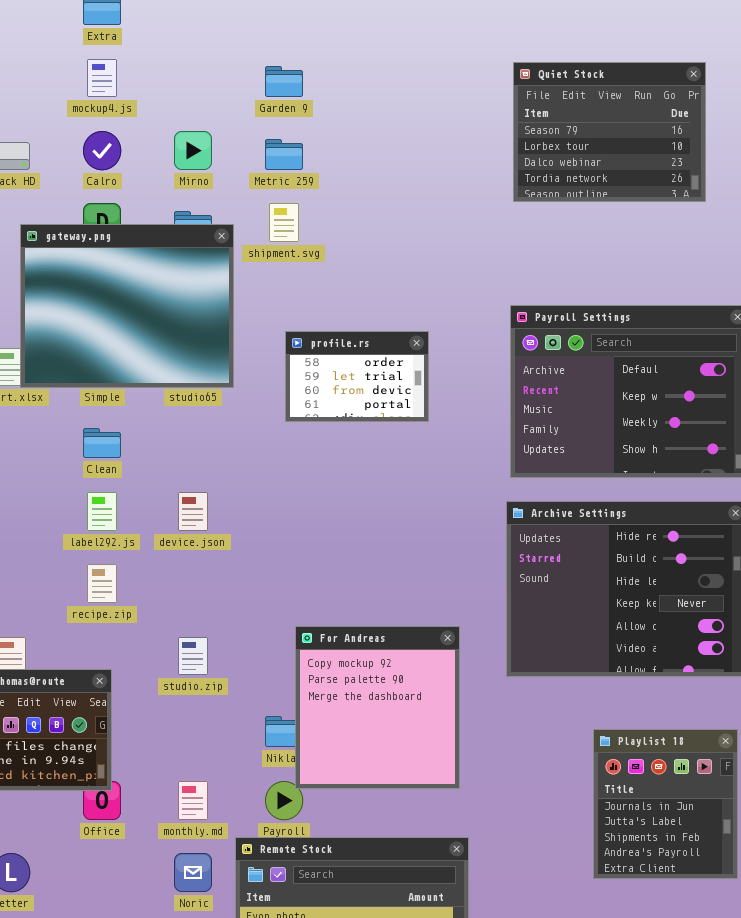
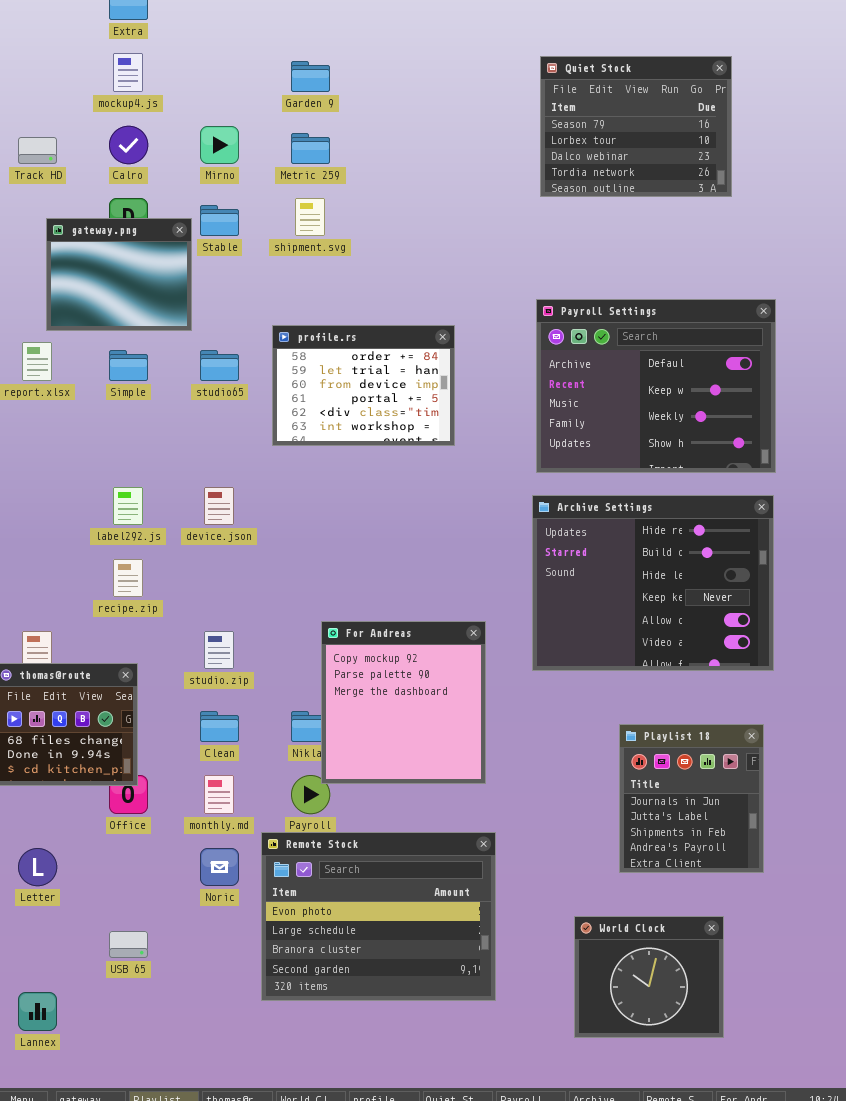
gateway.png: [20,224,234,388] -> [46,218,192,331], resized
profile.rs: [285,331,429,422] -> [272,325,455,446], resized
Clean: [83,428,121,458] -> [200,711,239,742], moved

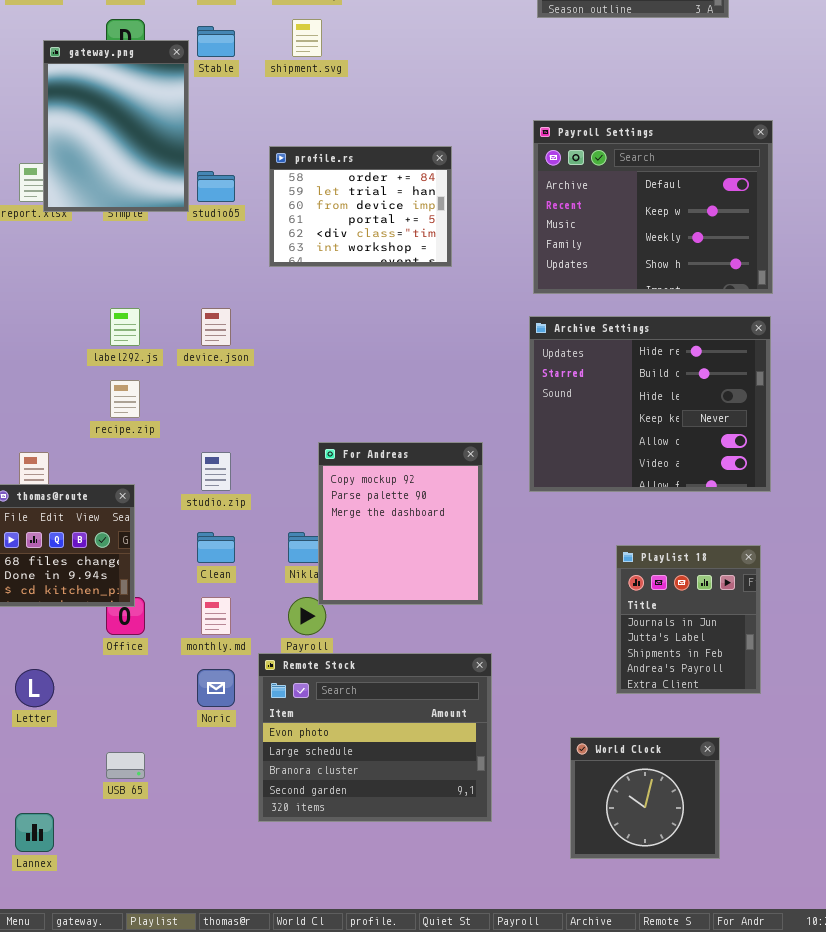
gateway.png: [46,218,192,331] -> [43,40,189,212], resized

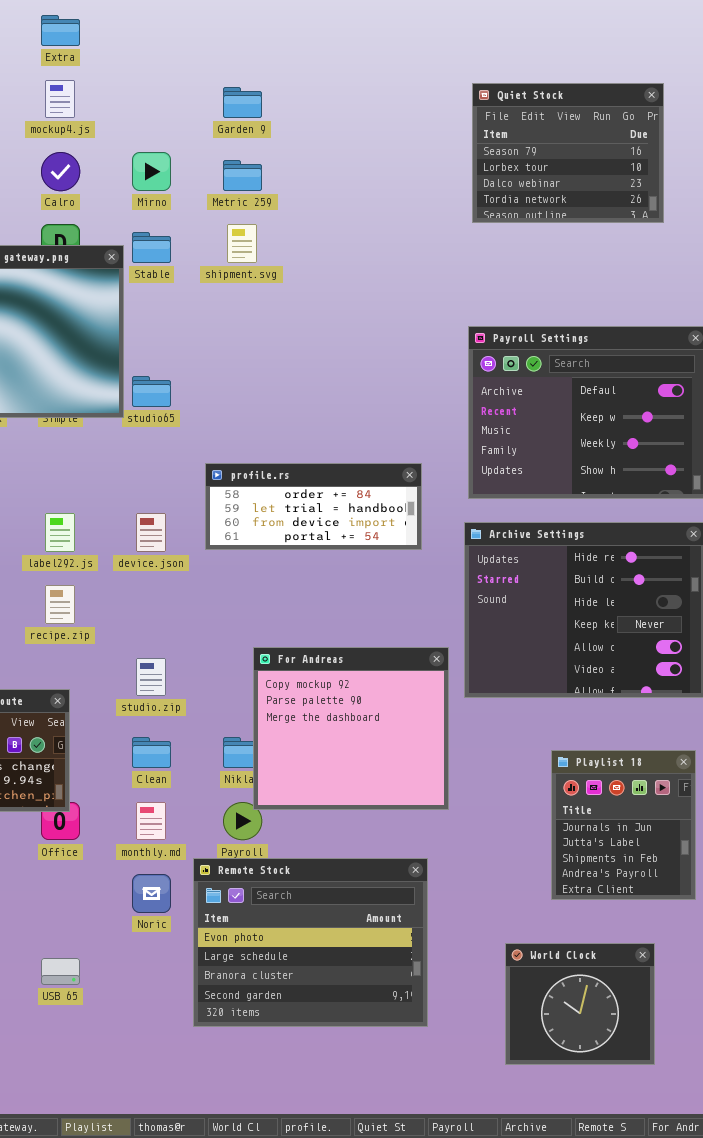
profile.rs: [269,146,452,267] -> [205,463,422,550], moved, resized
For Andreas: [318,442,483,605] -> [253,647,449,810], resized

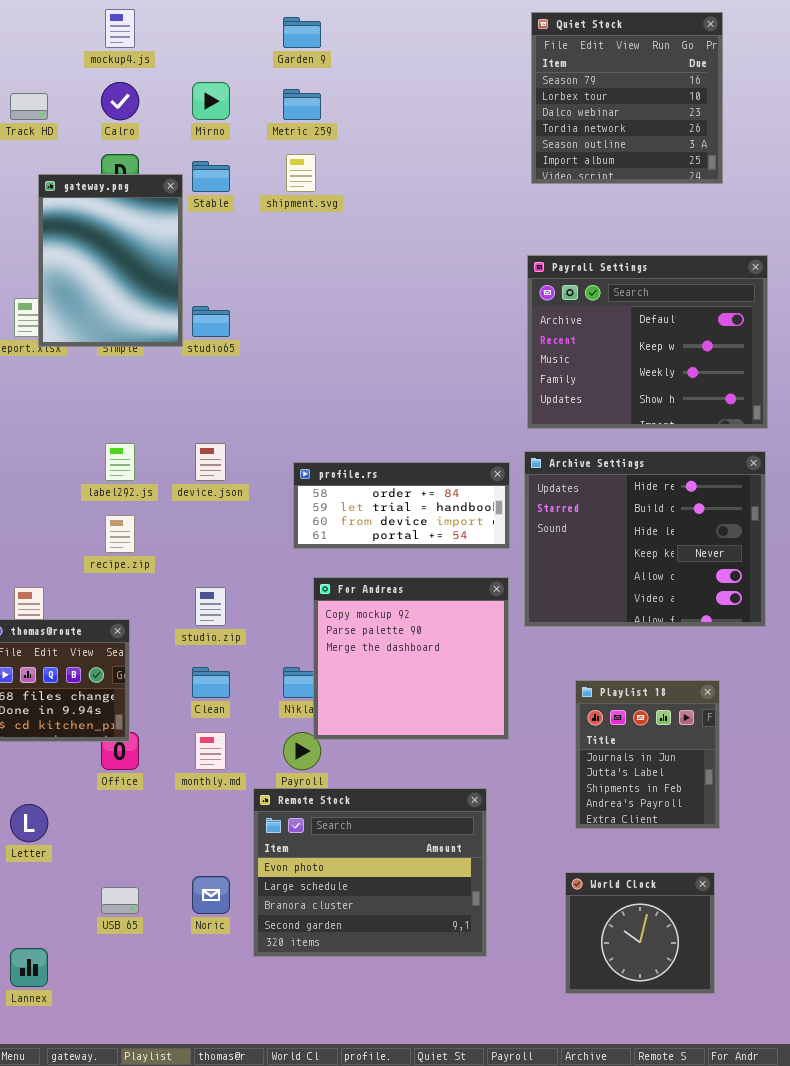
Quiet Stock: [472,83,664,223] -> [531,12,723,184], resized
profile.rs: [205,463,422,550] -> [293,462,510,549], moved
Playlist 18: [551,750,696,900] -> [575,680,720,829], moved
Noric: [132,874,171,913] -> [192,876,230,914], moved

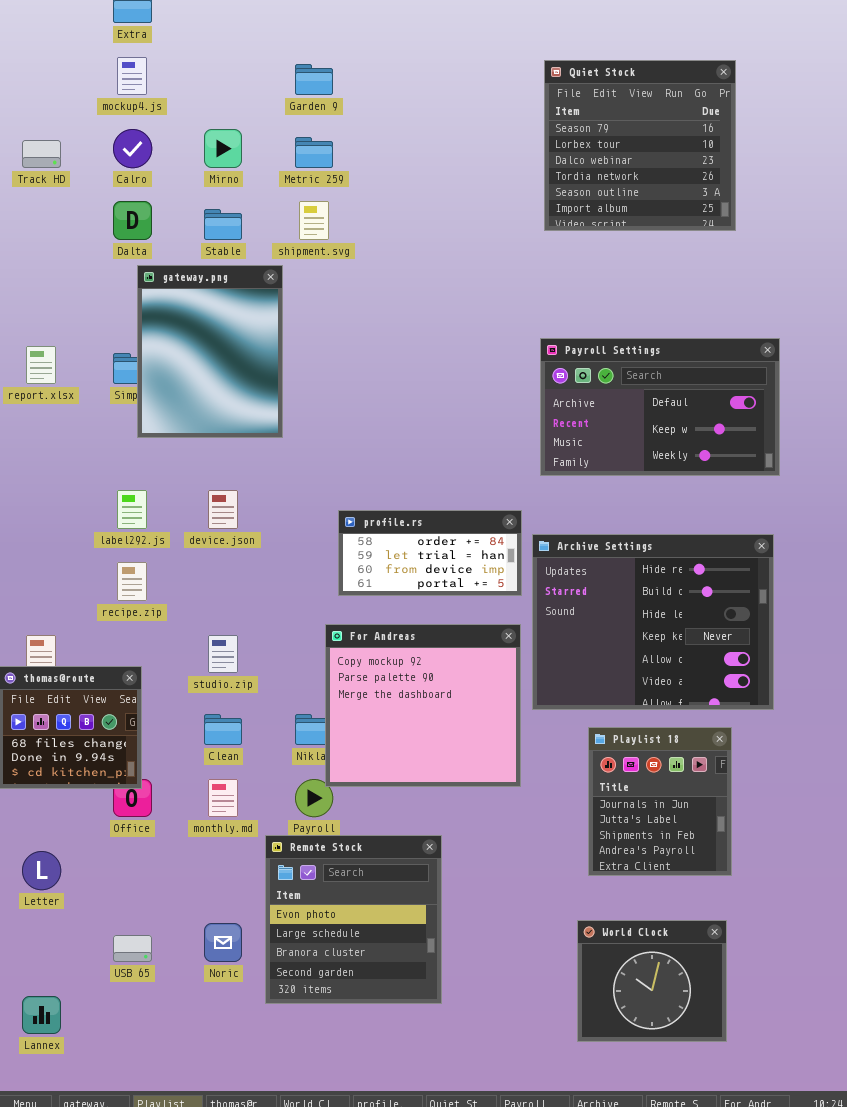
gateway.png: [38,174,183,347] -> [137,265,283,438], moved
Payroll Settings: [527,255,768,429] -> [540,338,780,476], resized
Archive Settings: [524,451,766,627] -> [532,534,774,710], moved
profile.rs: [293,462,510,549] -> [338,510,522,596], resized
Remote Stock: [253,788,487,957] -> [265,835,442,1004], resized

